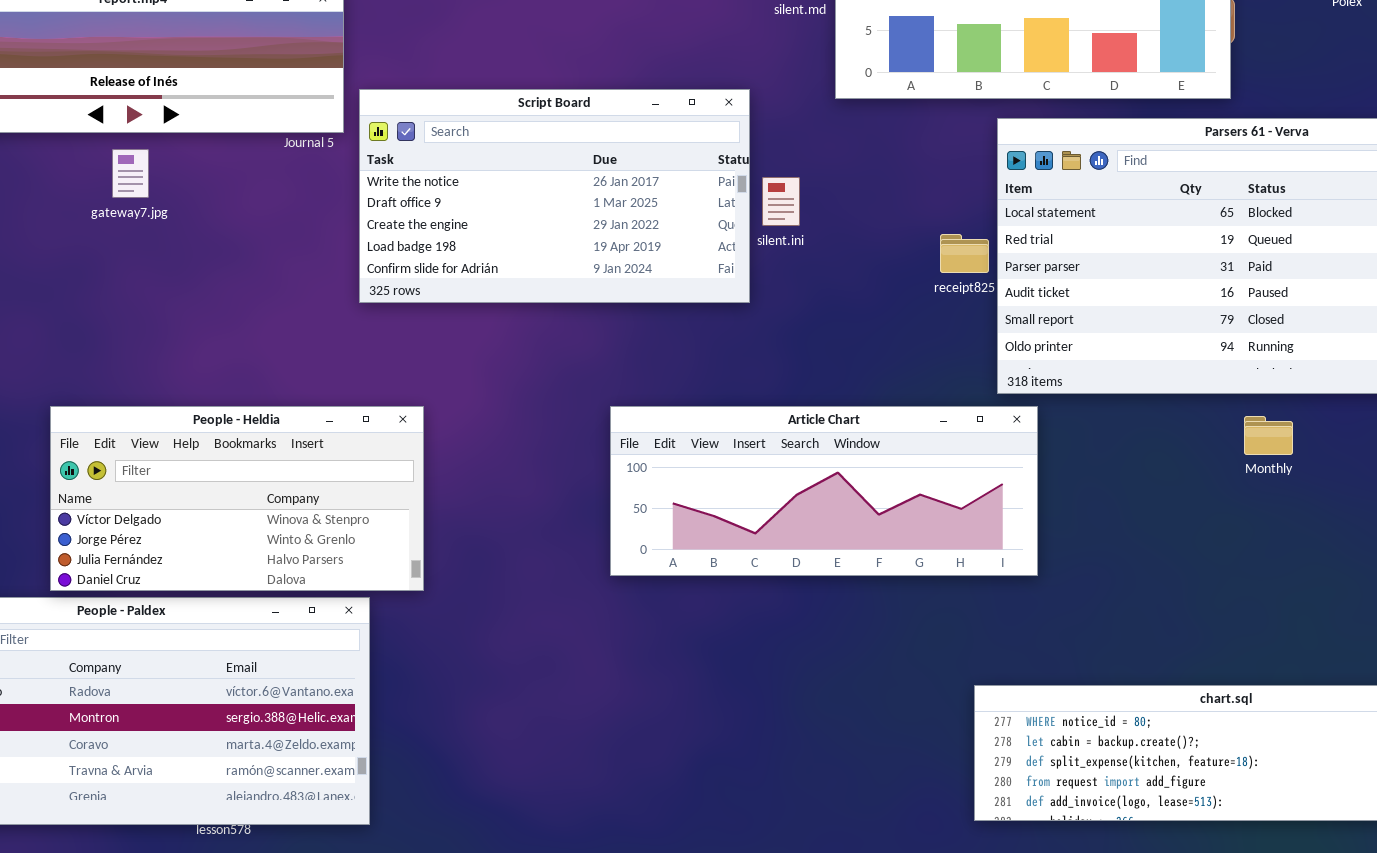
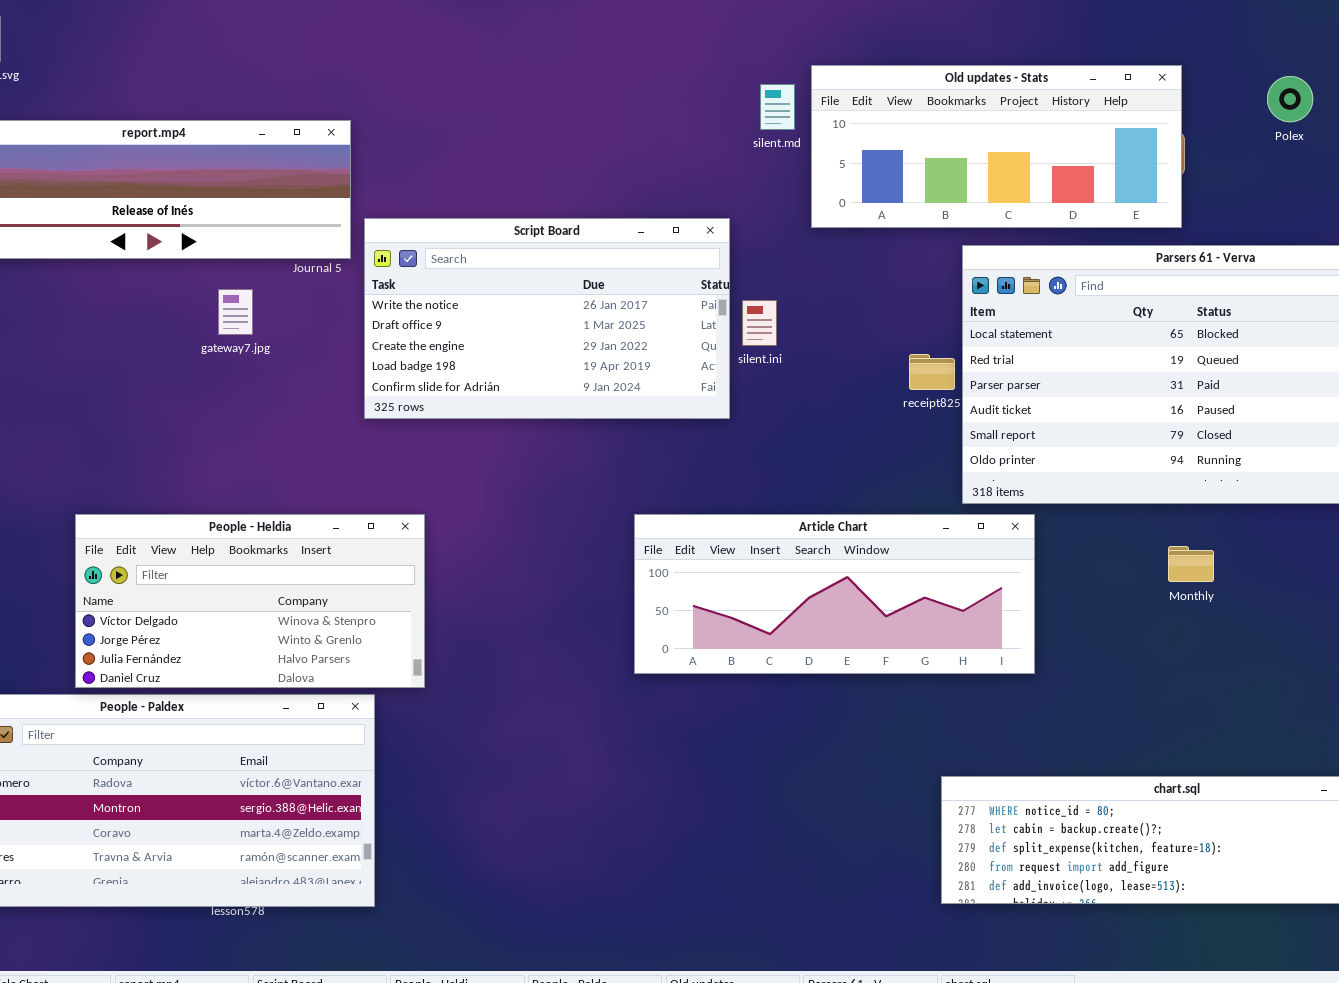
gateway7.jpg: [112,149,149,198] -> [218,289,253,335], moved
Article Chart: [610,406,1038,576] -> [634,514,1035,674], moved
Monthly: [1244,416,1293,455] -> [1168,546,1214,582], moved

